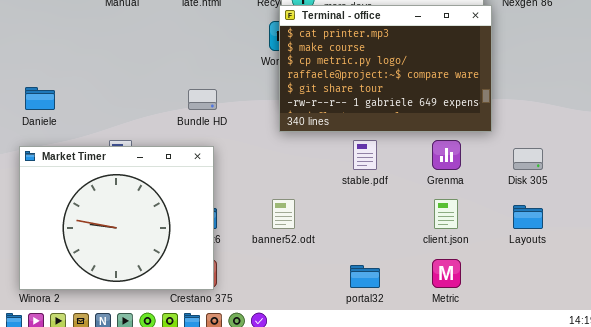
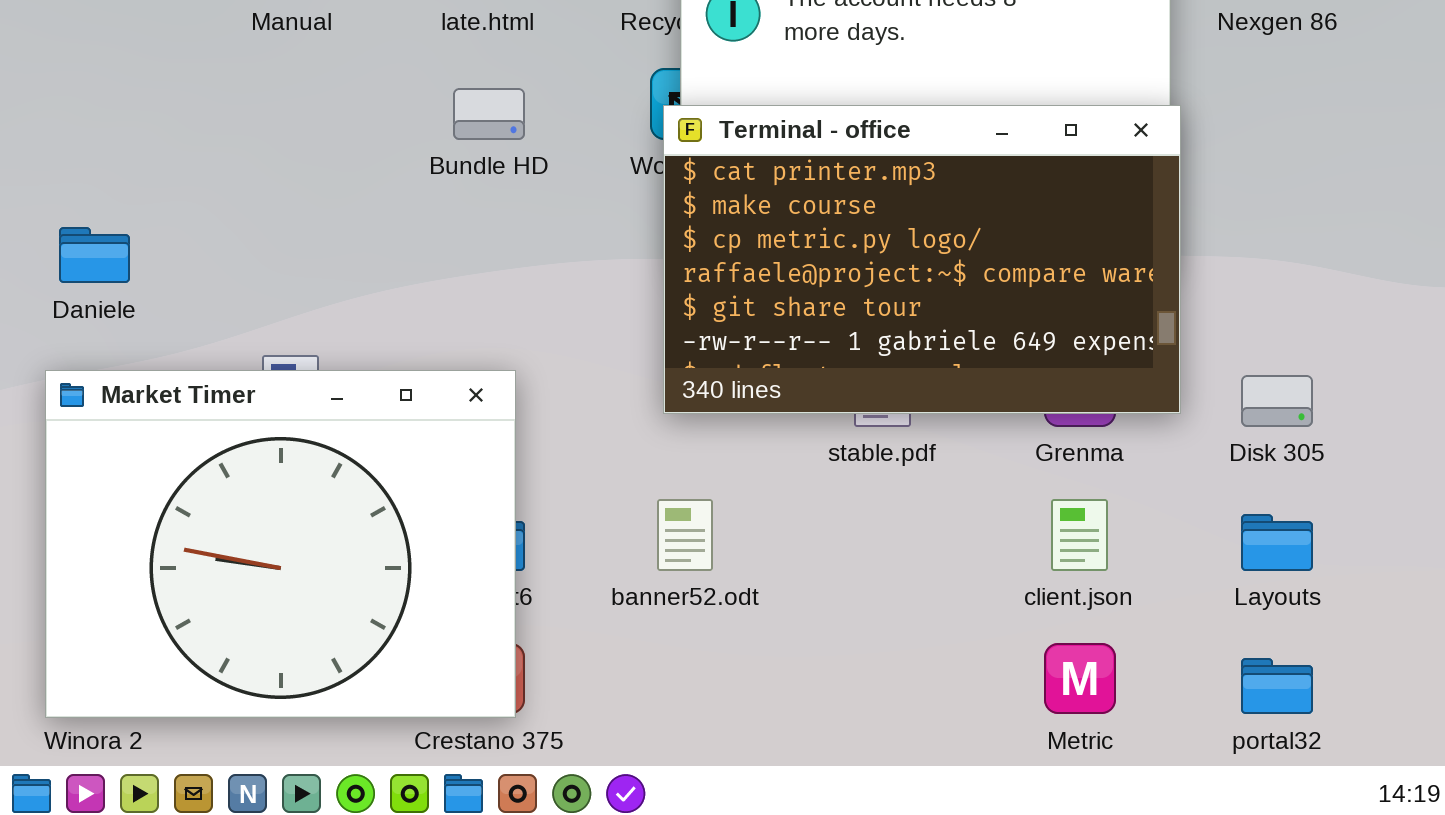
Terminal - office: [279,5,492,132] -> [663,105,1181,414], moved
Bundle HD: [188,89,217,110] -> [453,88,525,140], moved
portal32: [350,265,380,288] -> [1241,658,1313,714], moved

